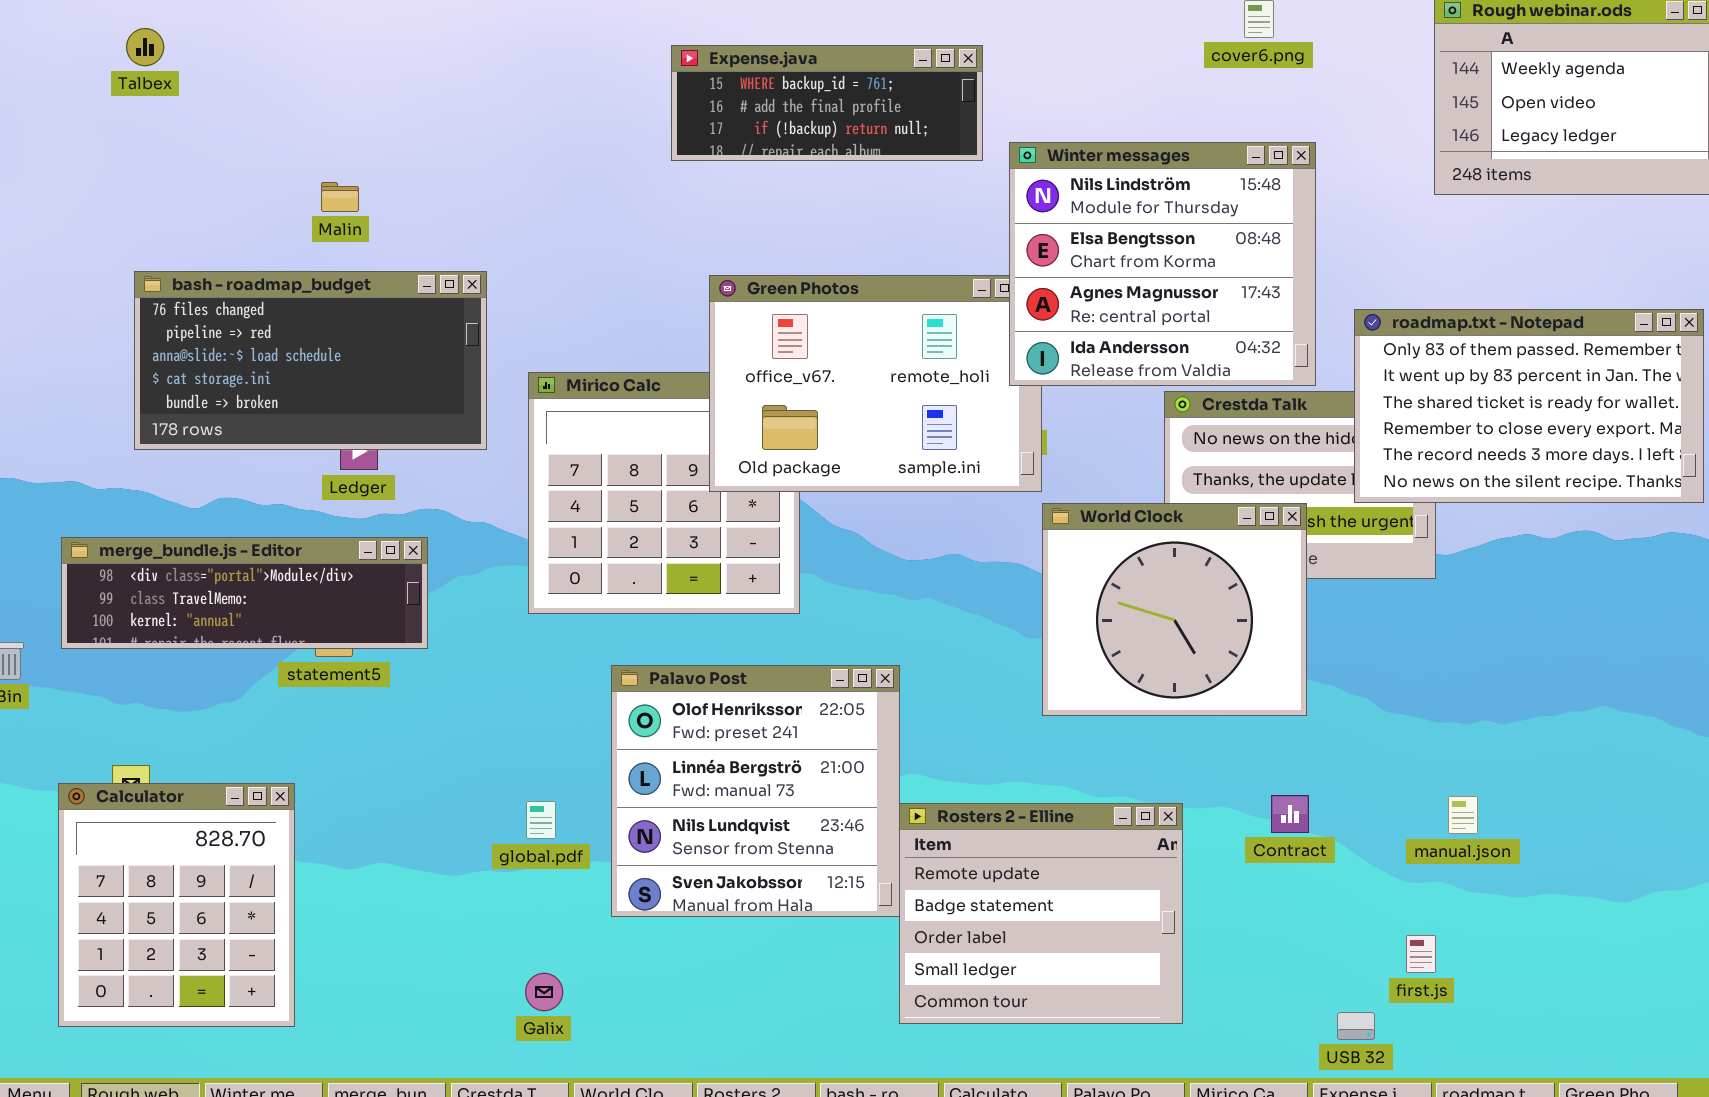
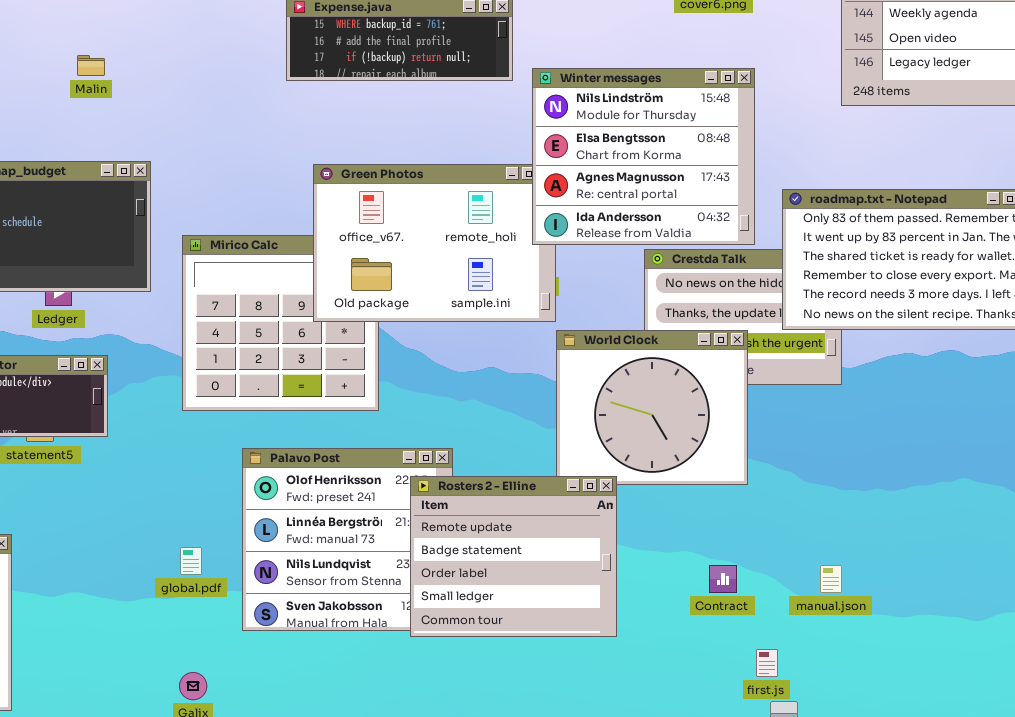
Malin: [321,182,359,212] -> [77,55,105,76], moved
Contract: [1271,795,1309,833] -> [709,565,737,593], moved
manual.json: [1448,796,1478,834] -> [820,565,842,593], moved
Rosters 2 - Elline: [899,803,1183,1024] -> [410,476,617,637], moved
first.js: [1406,935,1436,973] -> [756,649,778,677], moved

